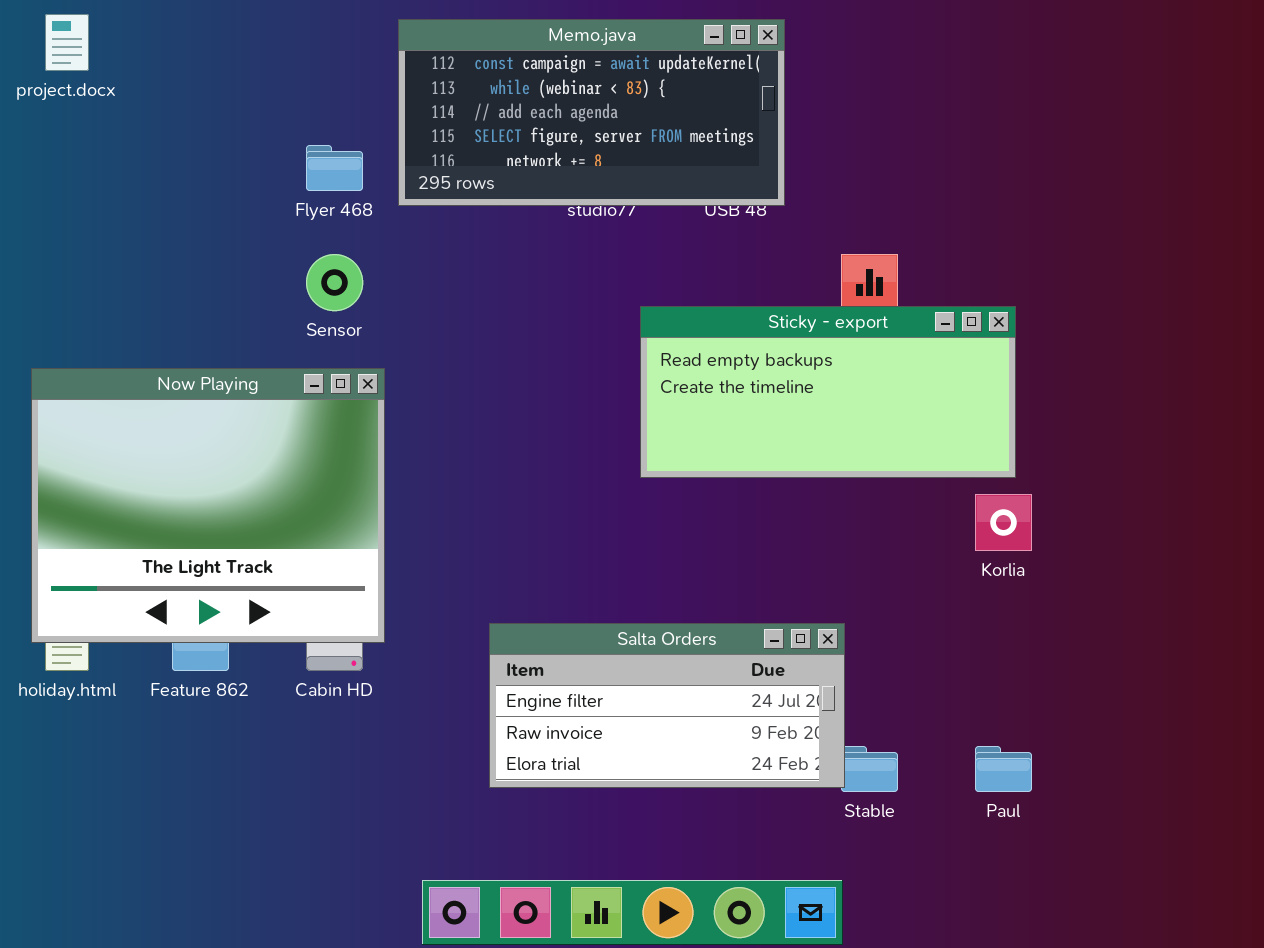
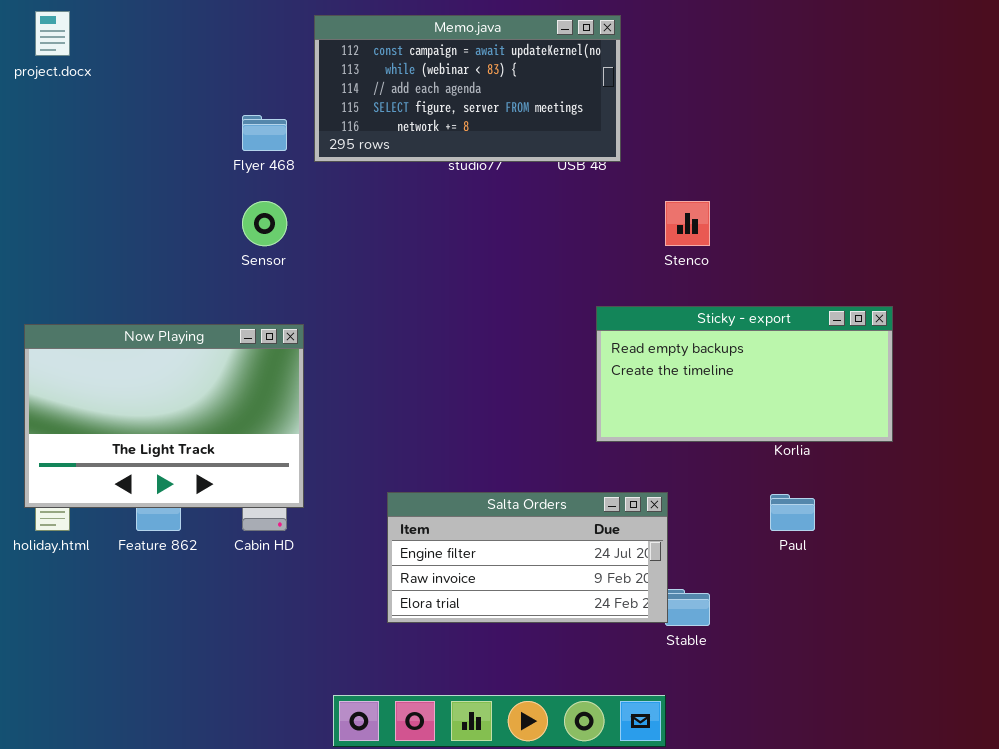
Sticky - export: [640,306,1016,478] -> [596,306,893,442], moved
Now Playing: [31,368,385,643] -> [24,324,304,508], resized
Paul: [975,746,1032,792] -> [770,494,815,531], moved

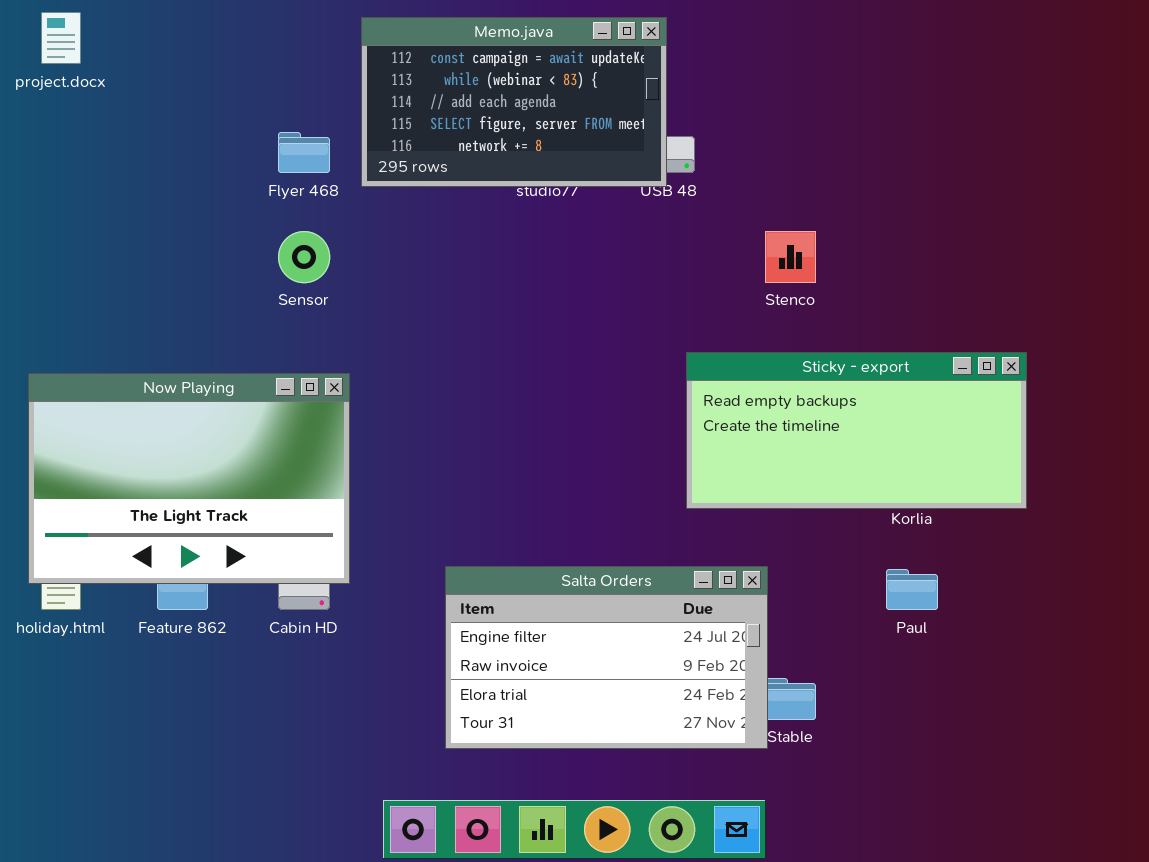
Memo.java: [314,15,621,162] -> [361,17,667,187], resized
Salta Orders: [387,492,668,623] -> [445,566,768,749], resized

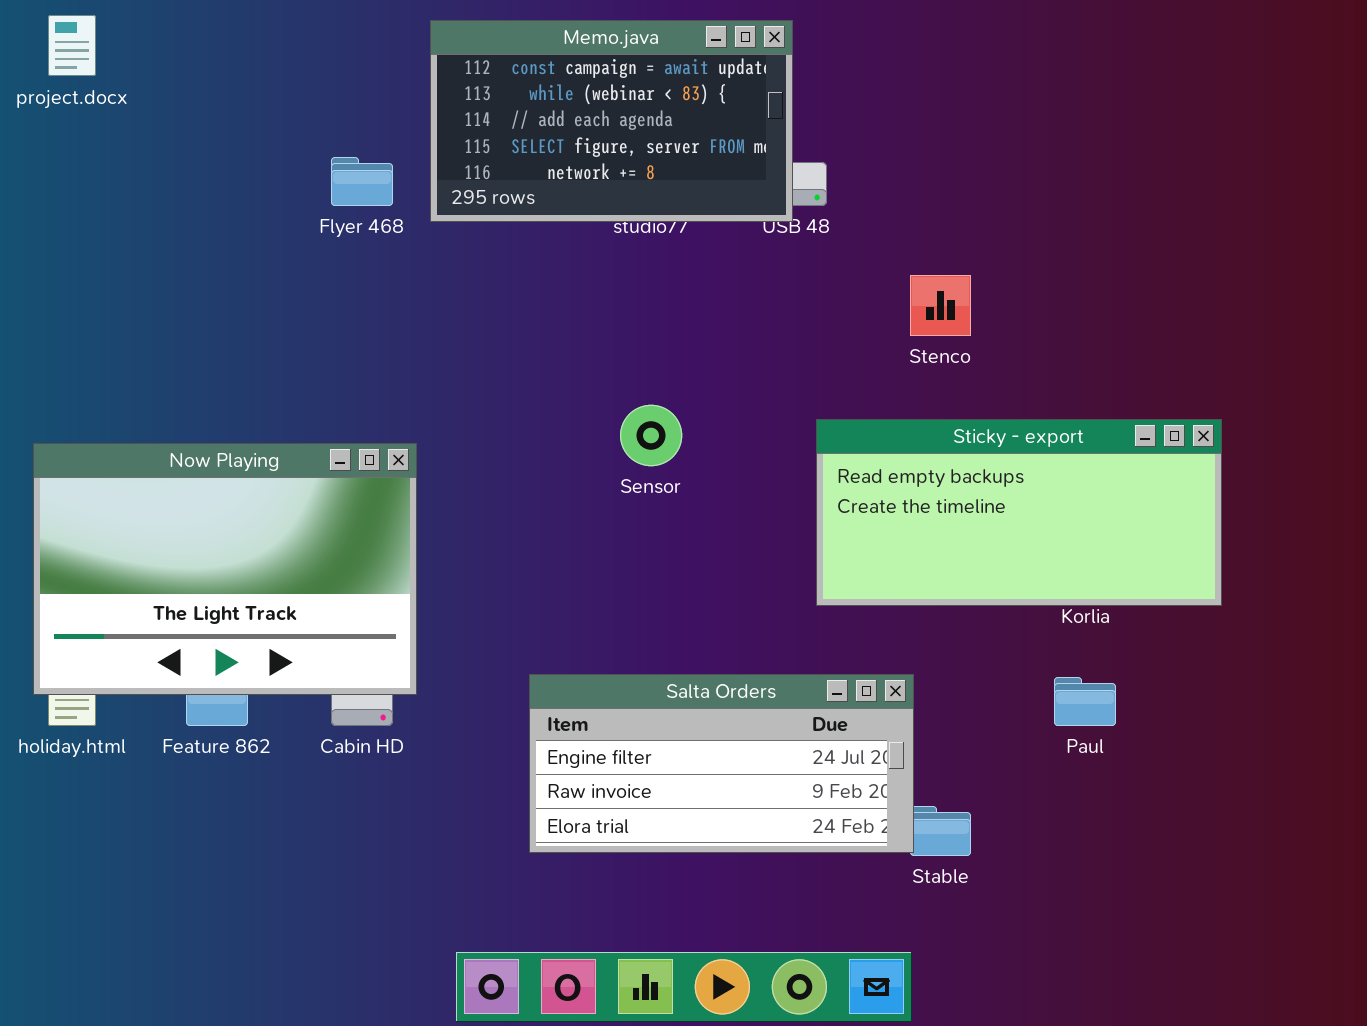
Sensor: [278,231,330,283] -> [620,405,682,466], moved
Salta Orders: [445,566,768,749] -> [529,674,914,853], resized

